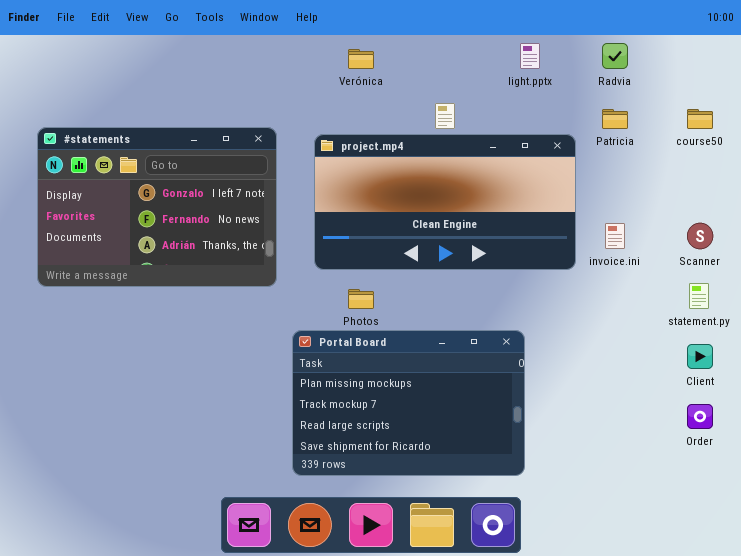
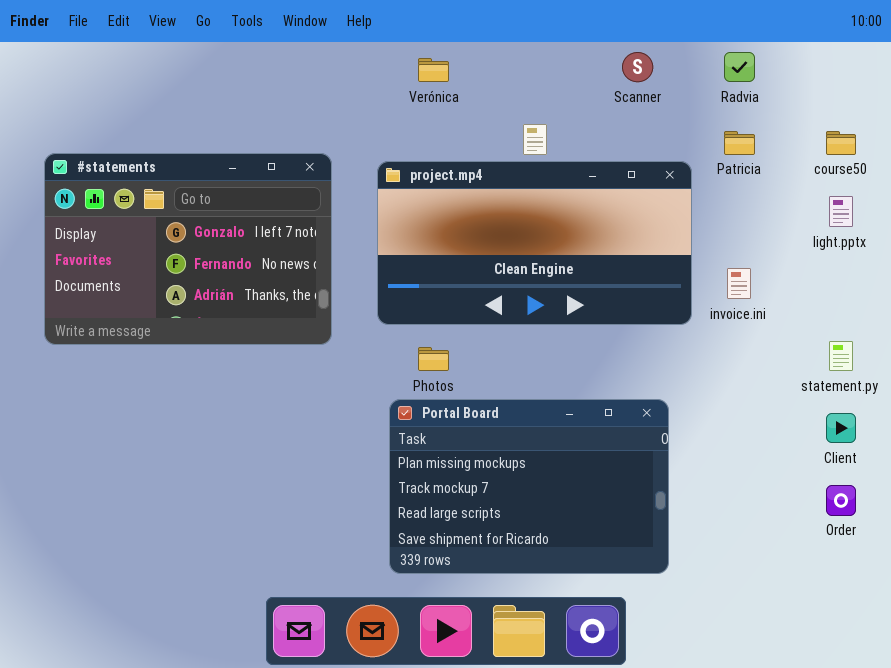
light.pptx: [520,43,540,69] -> [829,196,853,227], moved
Scanner: [687,223,713,249] -> [622,52,653,82], moved
Portal Board: [292,330,525,476] -> [389,399,669,574], moved

